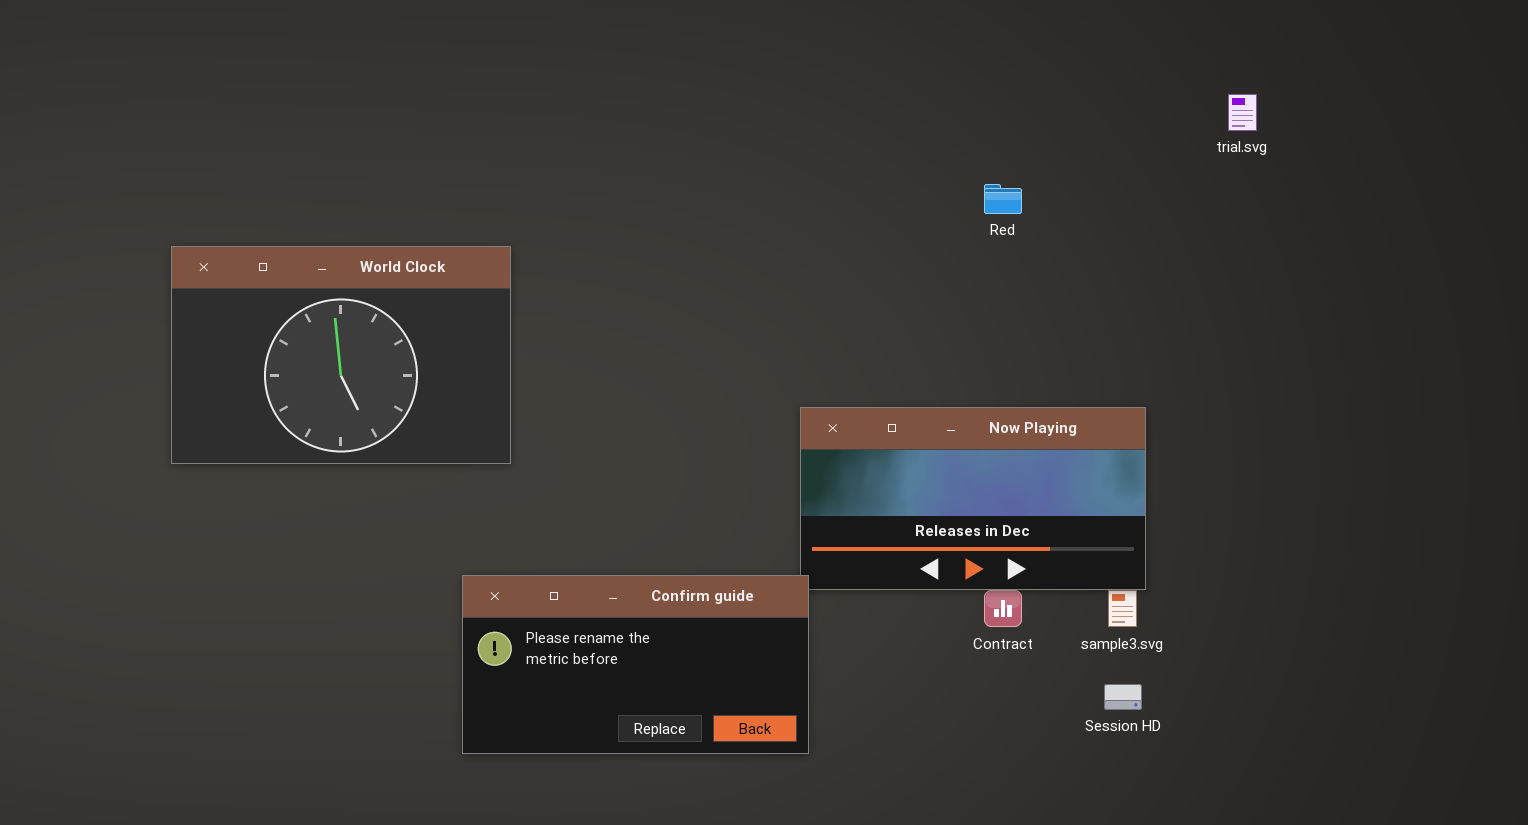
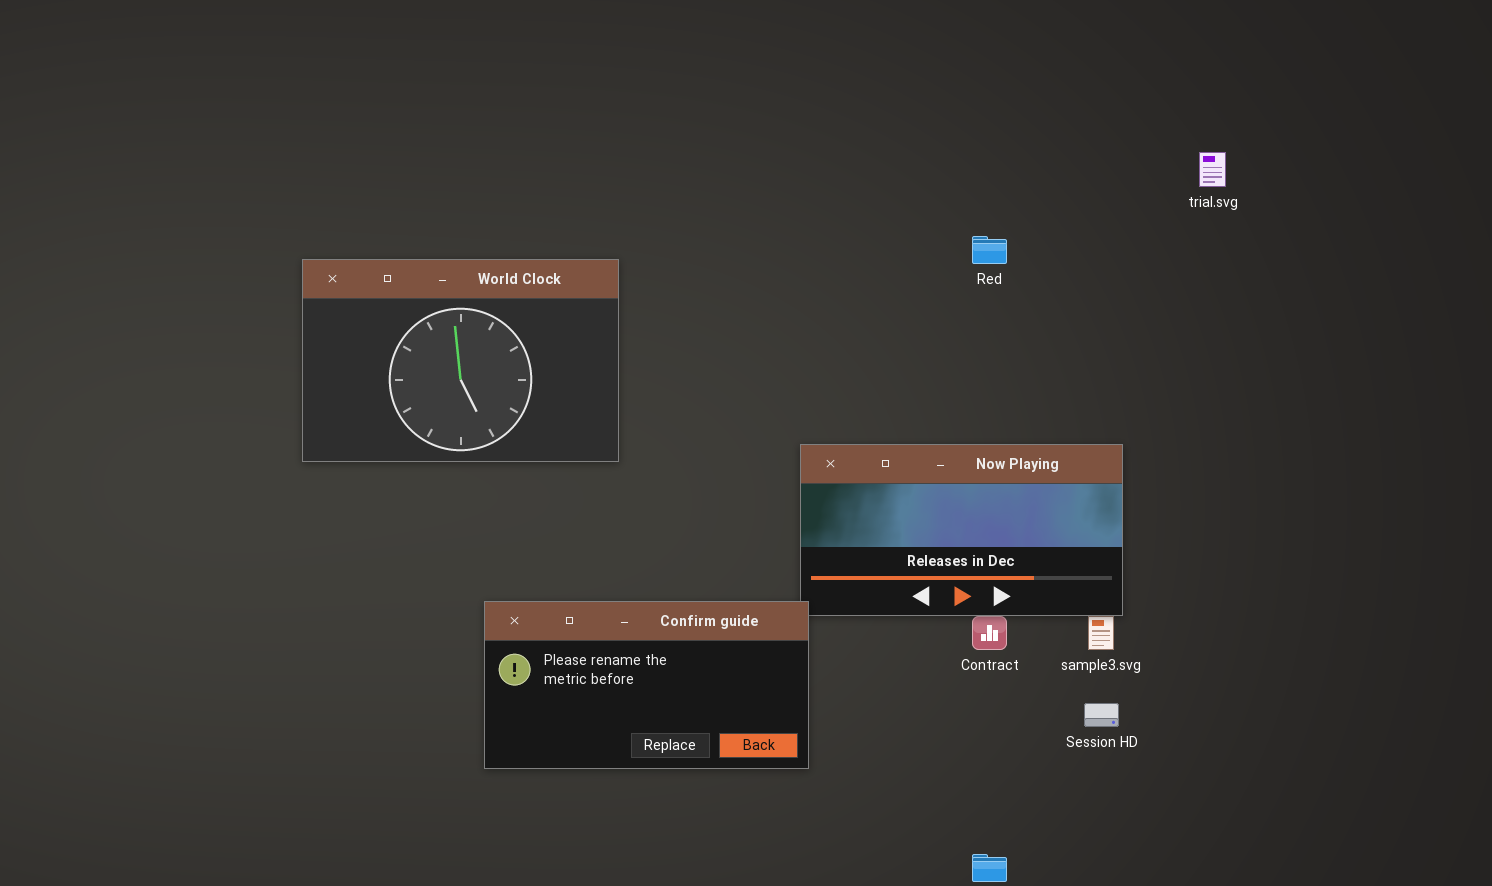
World Clock: [171,246,511,464] -> [302,259,619,462], moved

